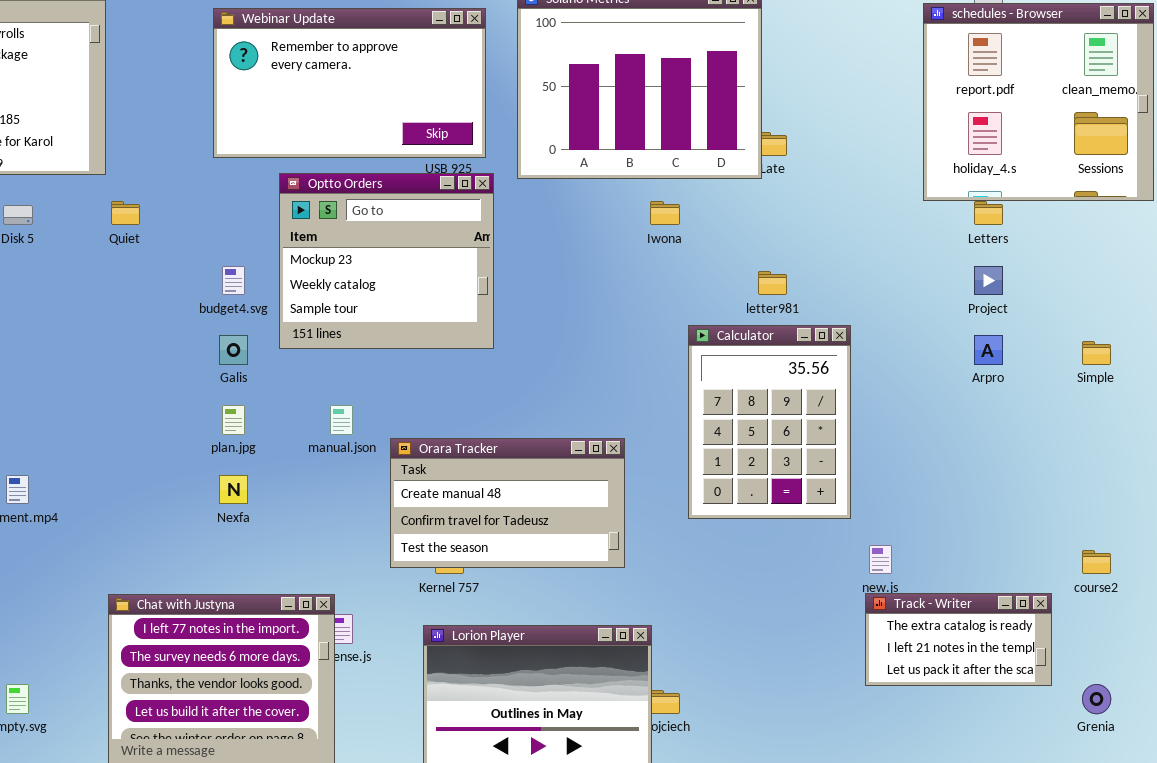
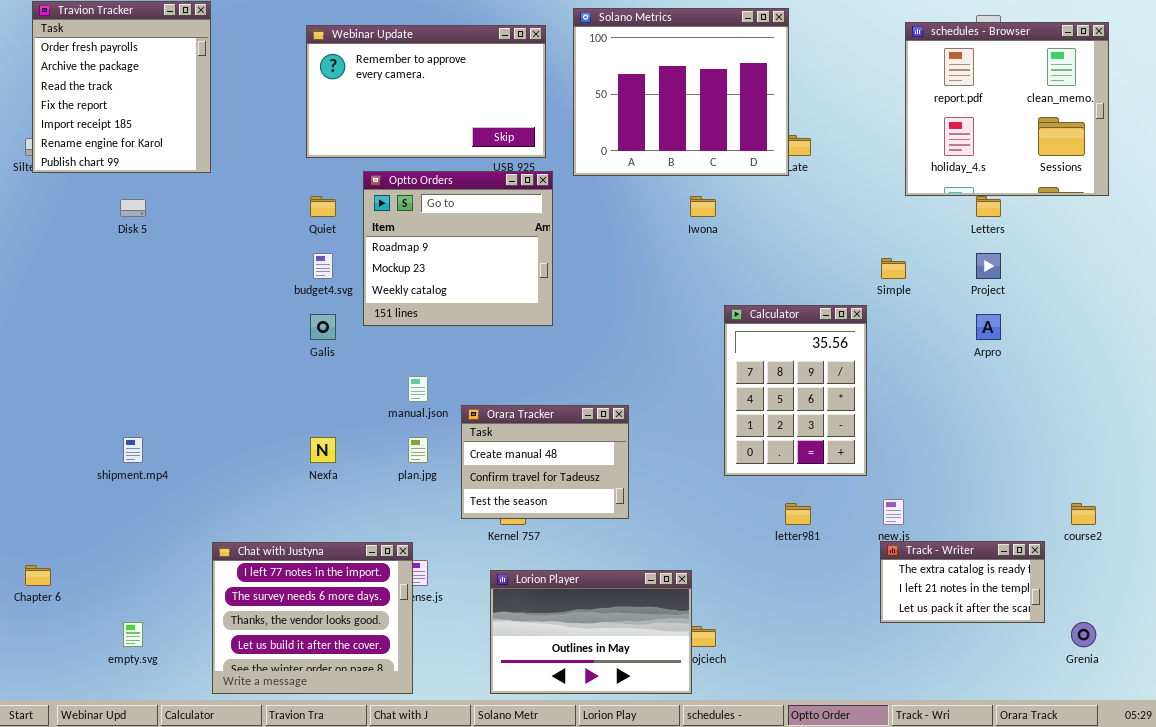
schedules - Browser: [923,3,1154,201] -> [905,22,1109,196], moved
Optto Orders: [279,173,494,349] -> [363,171,553,326], scrolled up 1 row
Quiet: [111,201,140,225] -> [310,196,336,217], moved
letter981: [758,271,787,295] -> [785,503,811,525], moved
Simple: [1082,341,1111,365] -> [881,258,906,279], moved
plan.jpg: [222,405,245,435] -> [408,437,428,463], moved
Orara Tracker: [390,438,625,568] -> [461,405,629,519], resized

